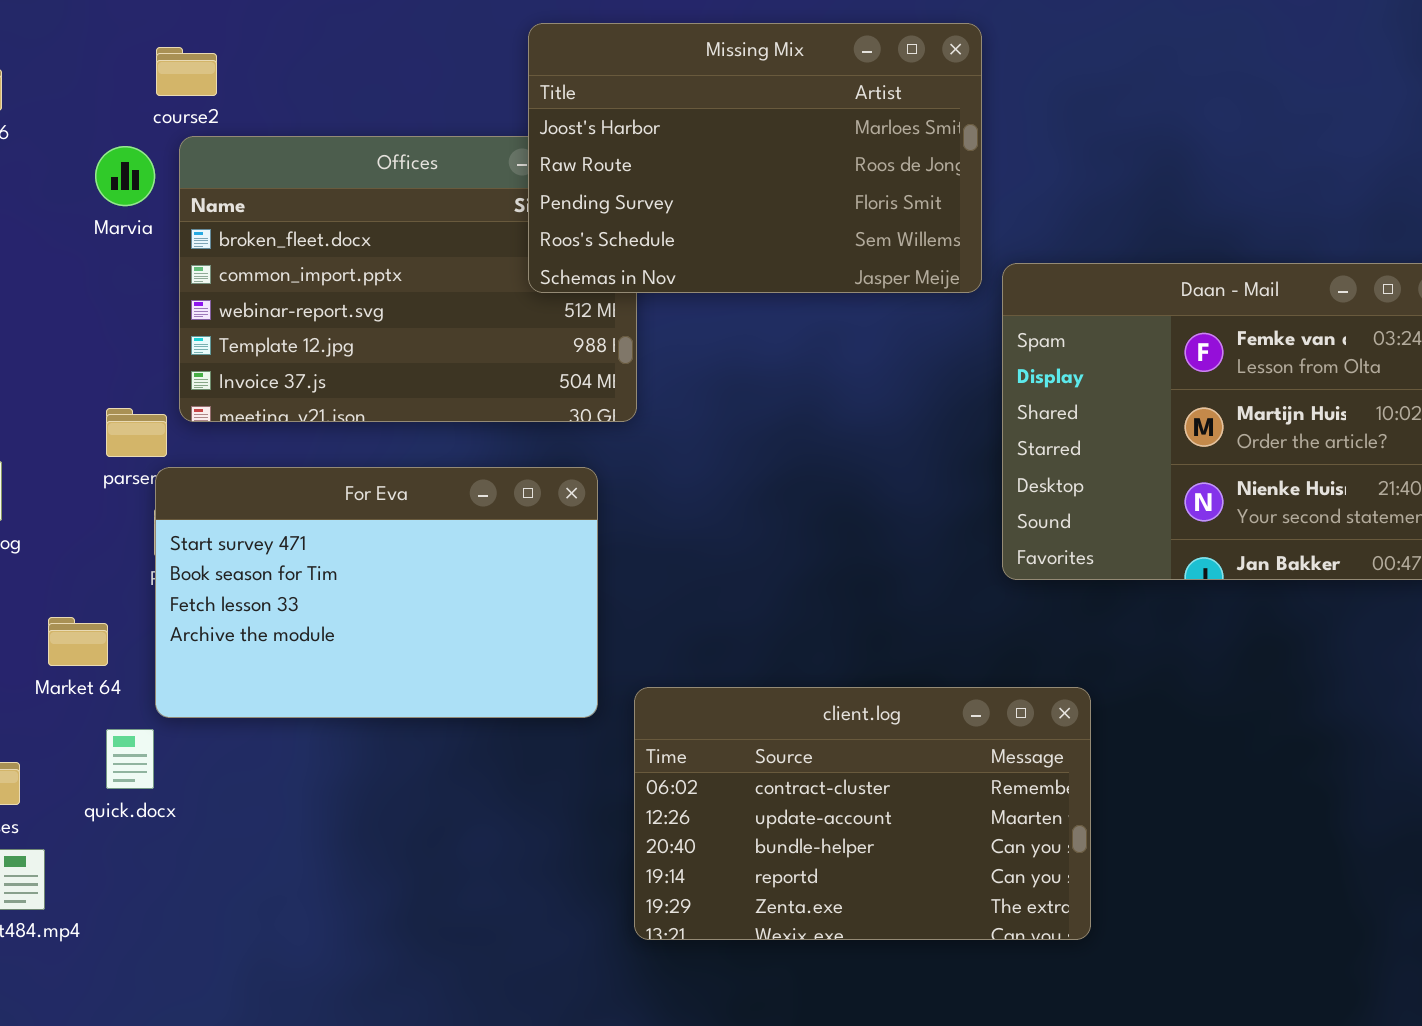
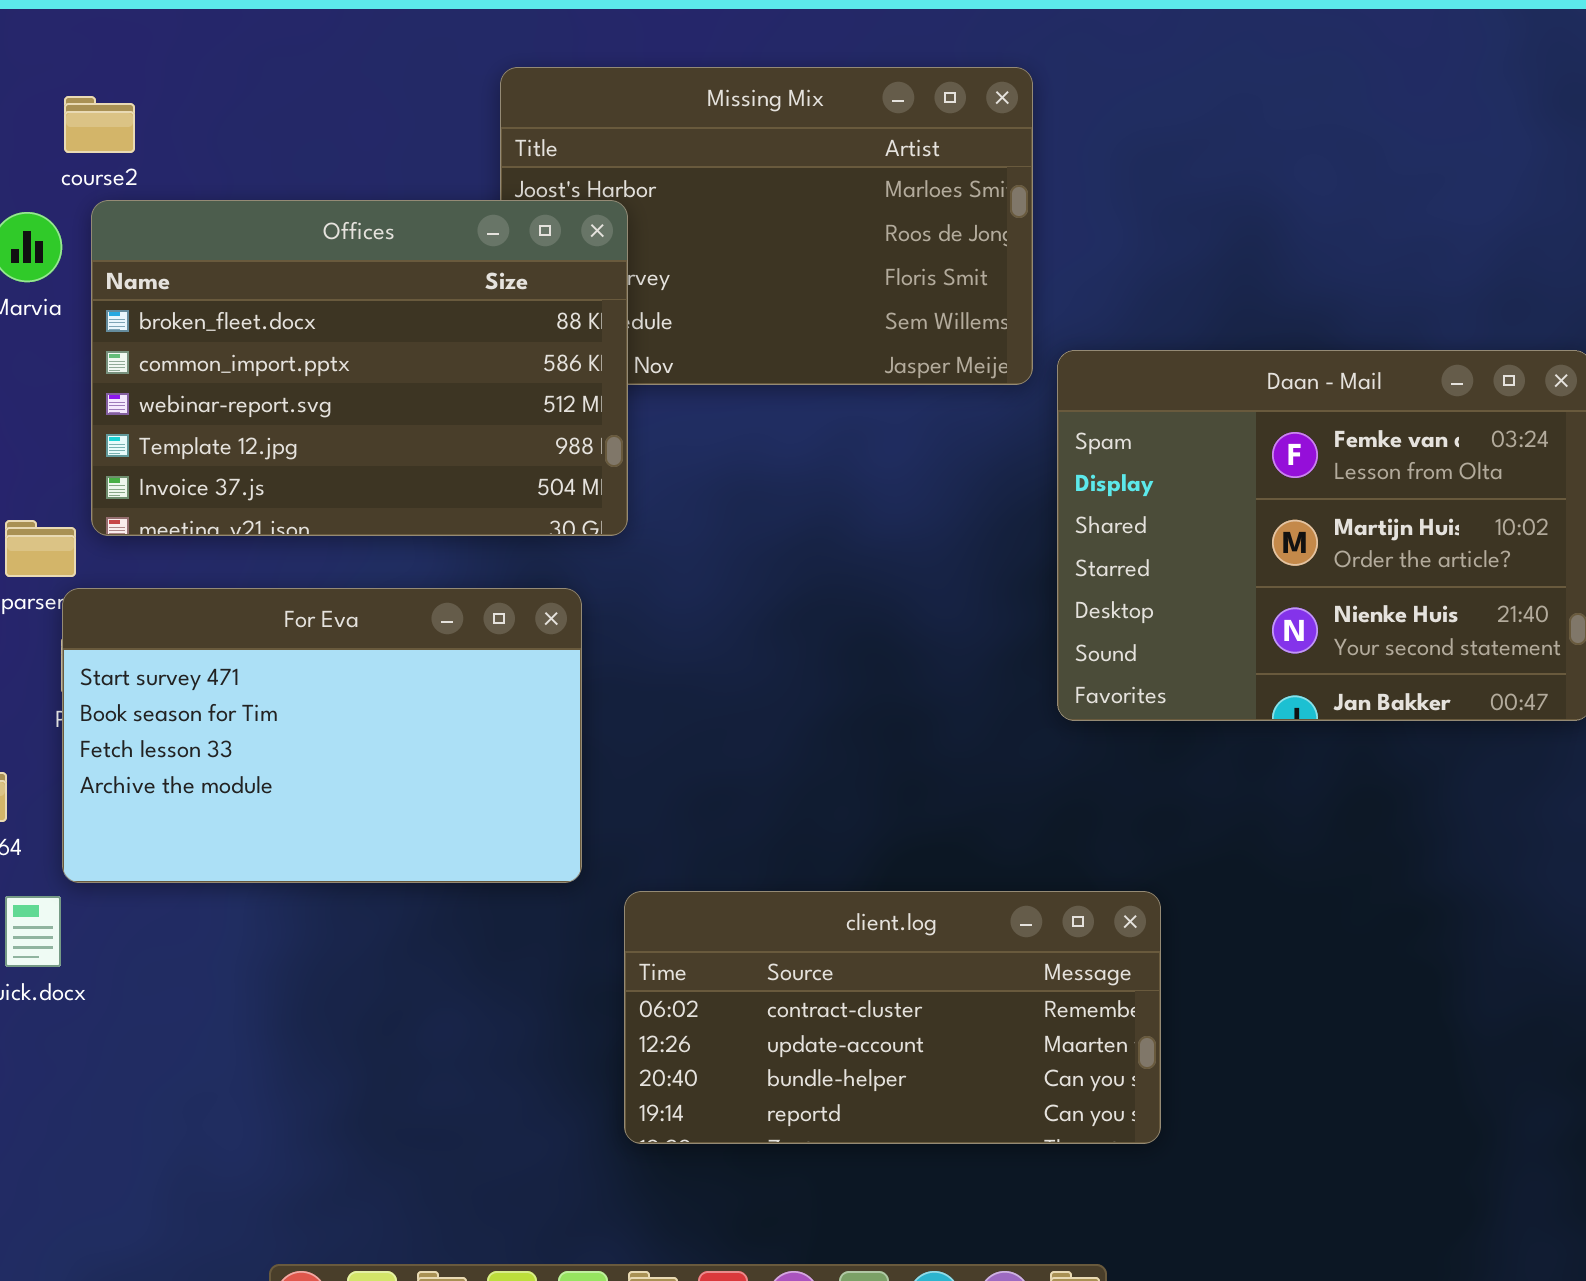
Offices: [179,136,637,422] -> [91,200,628,536], raised
client.log: [634,687,1091,940] -> [624,891,1161,1144], resized

